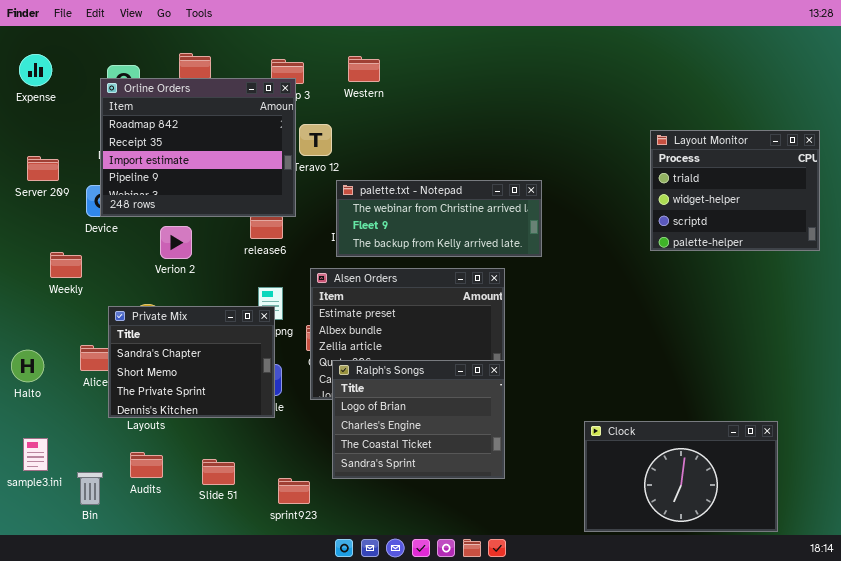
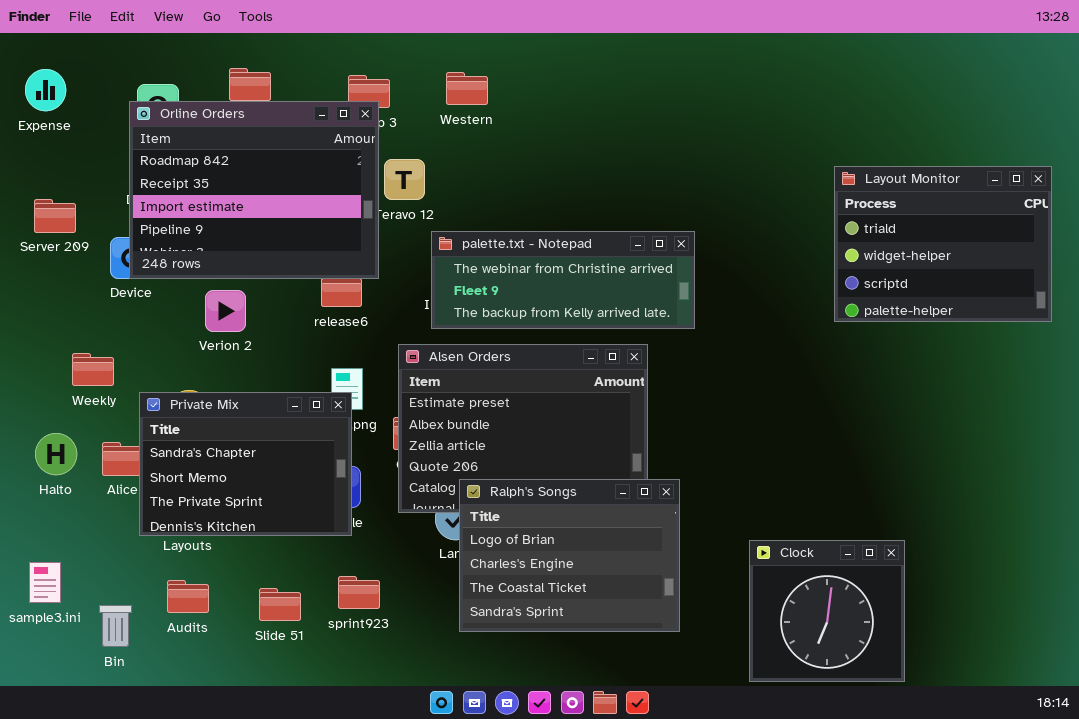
Weekly: [50,252,82,278] -> [72,353,114,386], moved
Halto: [11,350,44,382] -> [35,433,77,475], moved
Ralph's Songs: [332,360,505,479] -> [459,479,680,632], moved
Clock: [584,421,778,532] -> [749,540,905,682], resized
sprint923: [278,478,310,504] -> [338,576,380,609], moved

